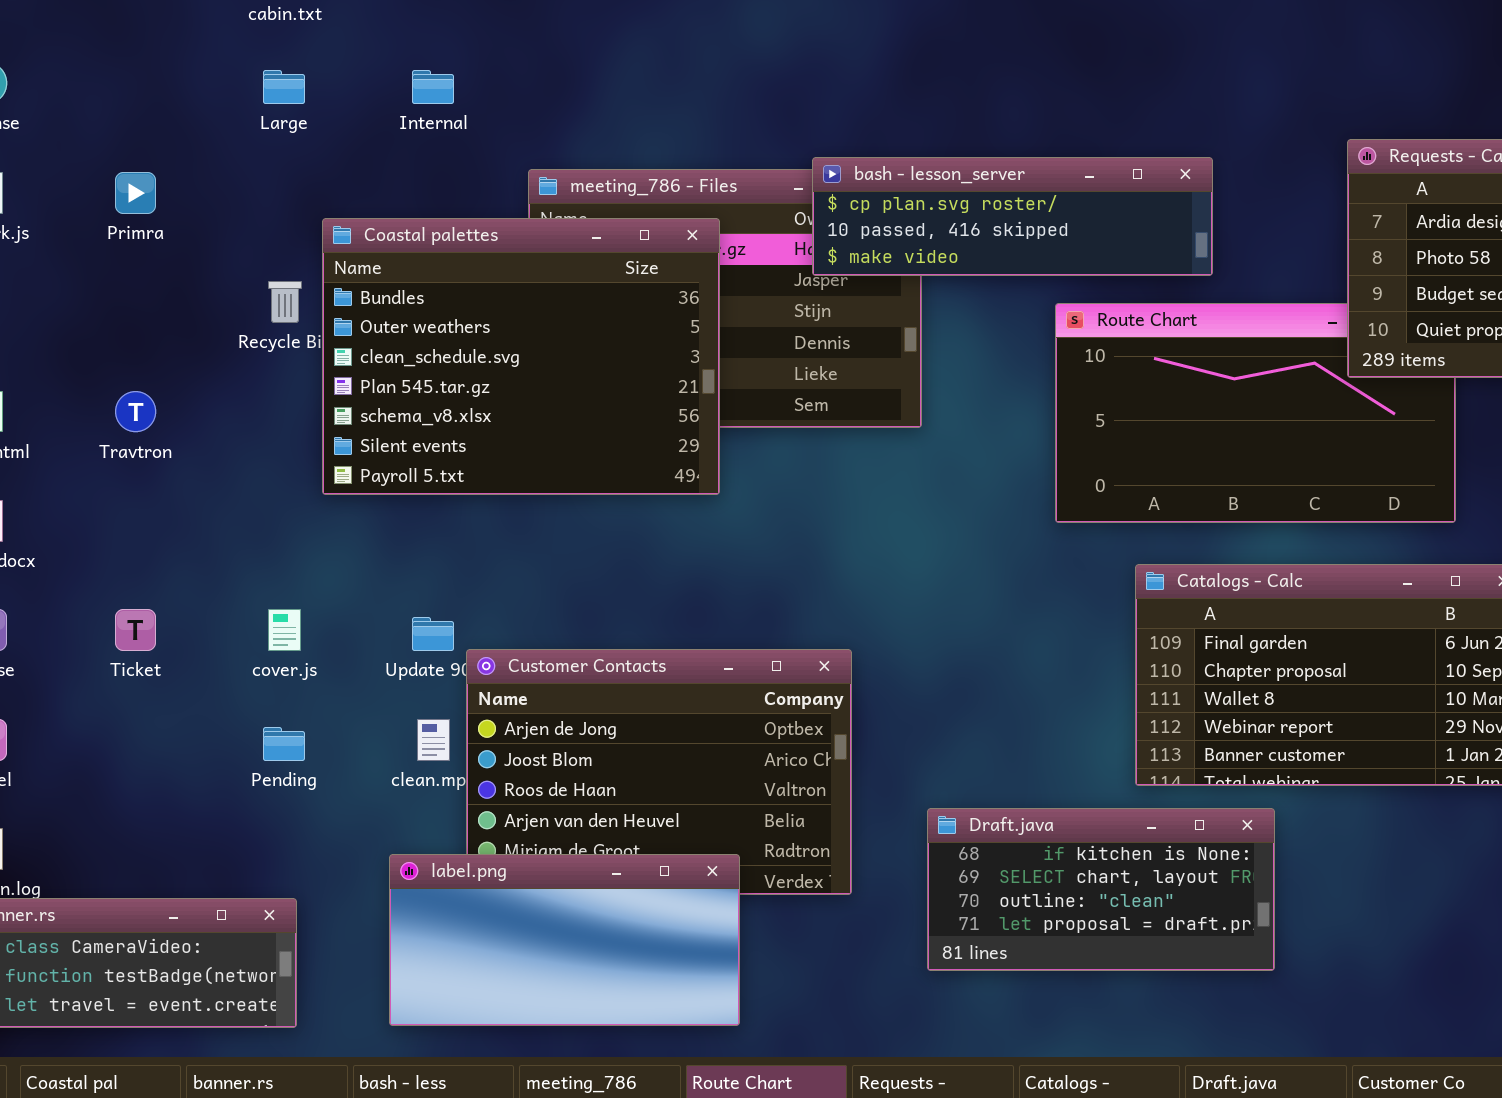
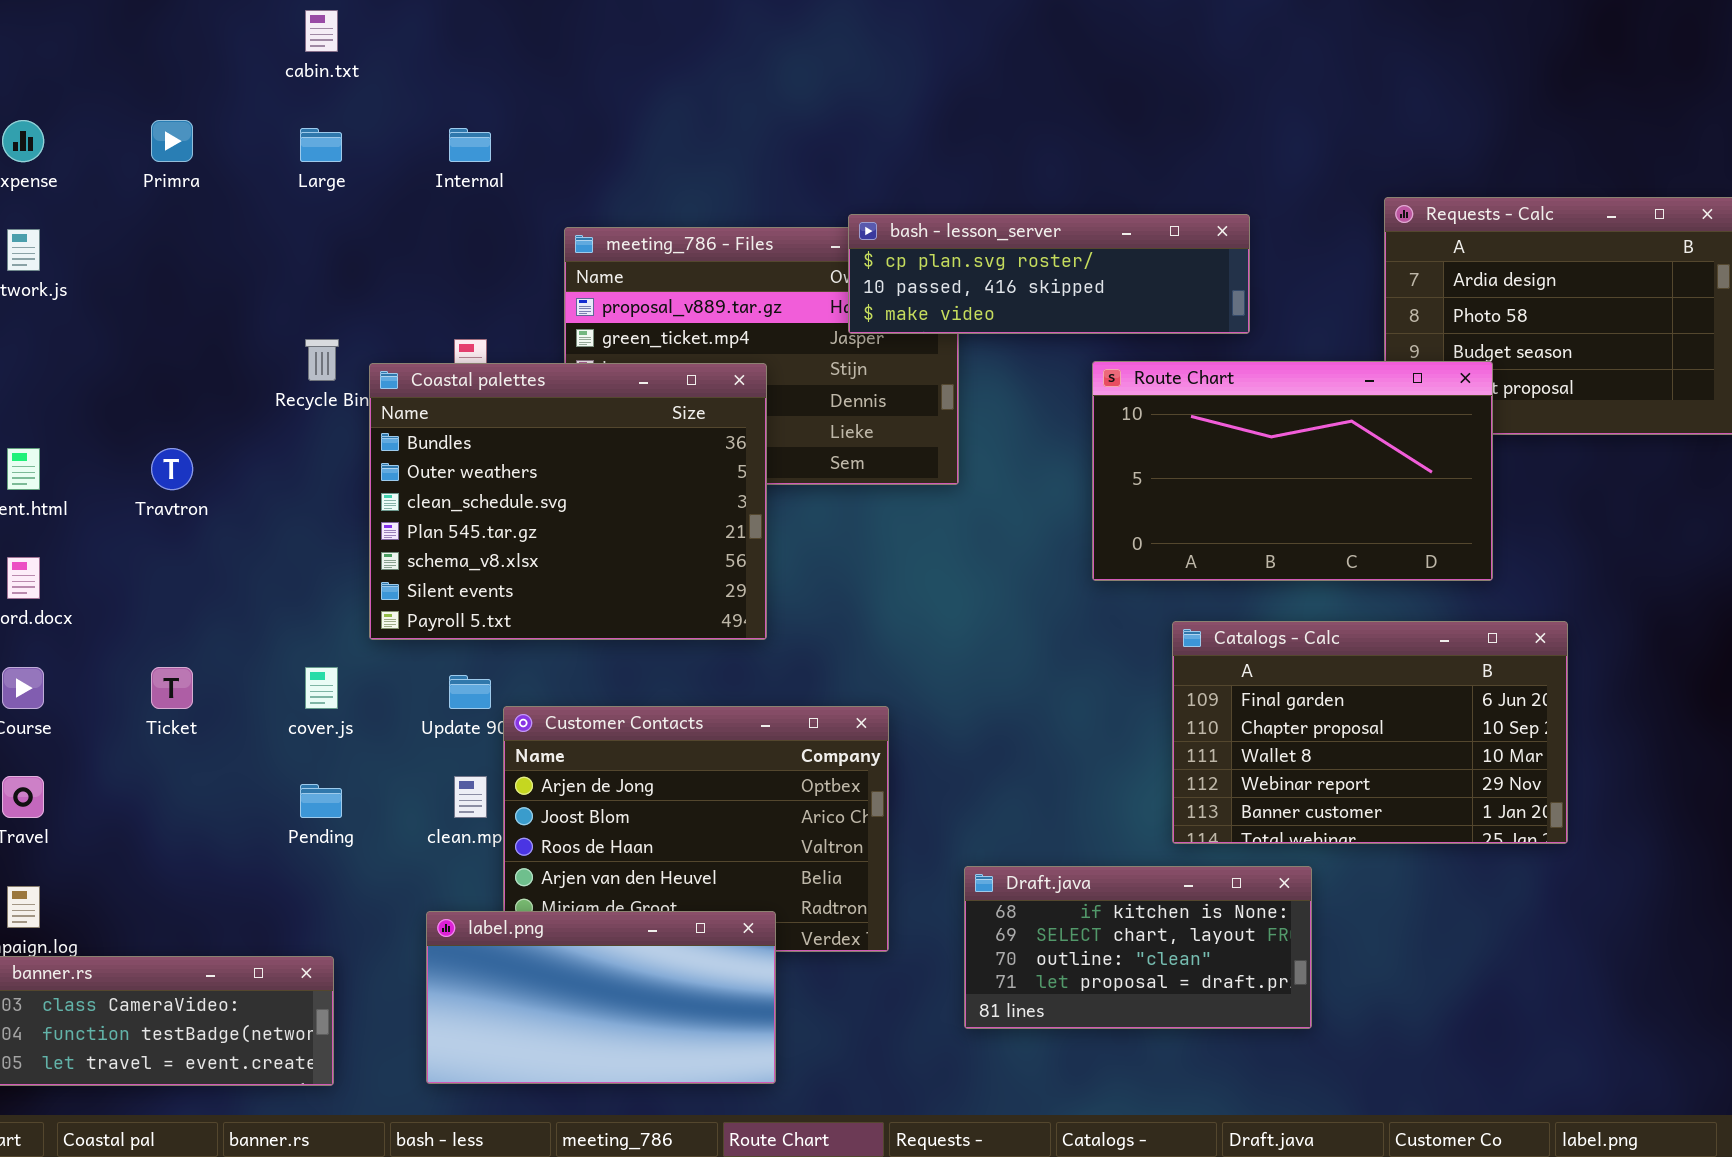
Primra: [115,172,156,214] -> [151,120,193,162], moved
Coastal palettes: [322,218,720,495] -> [369,363,767,640], moved
Route Chart: [1055,303,1456,523] -> [1092,361,1493,581], raised

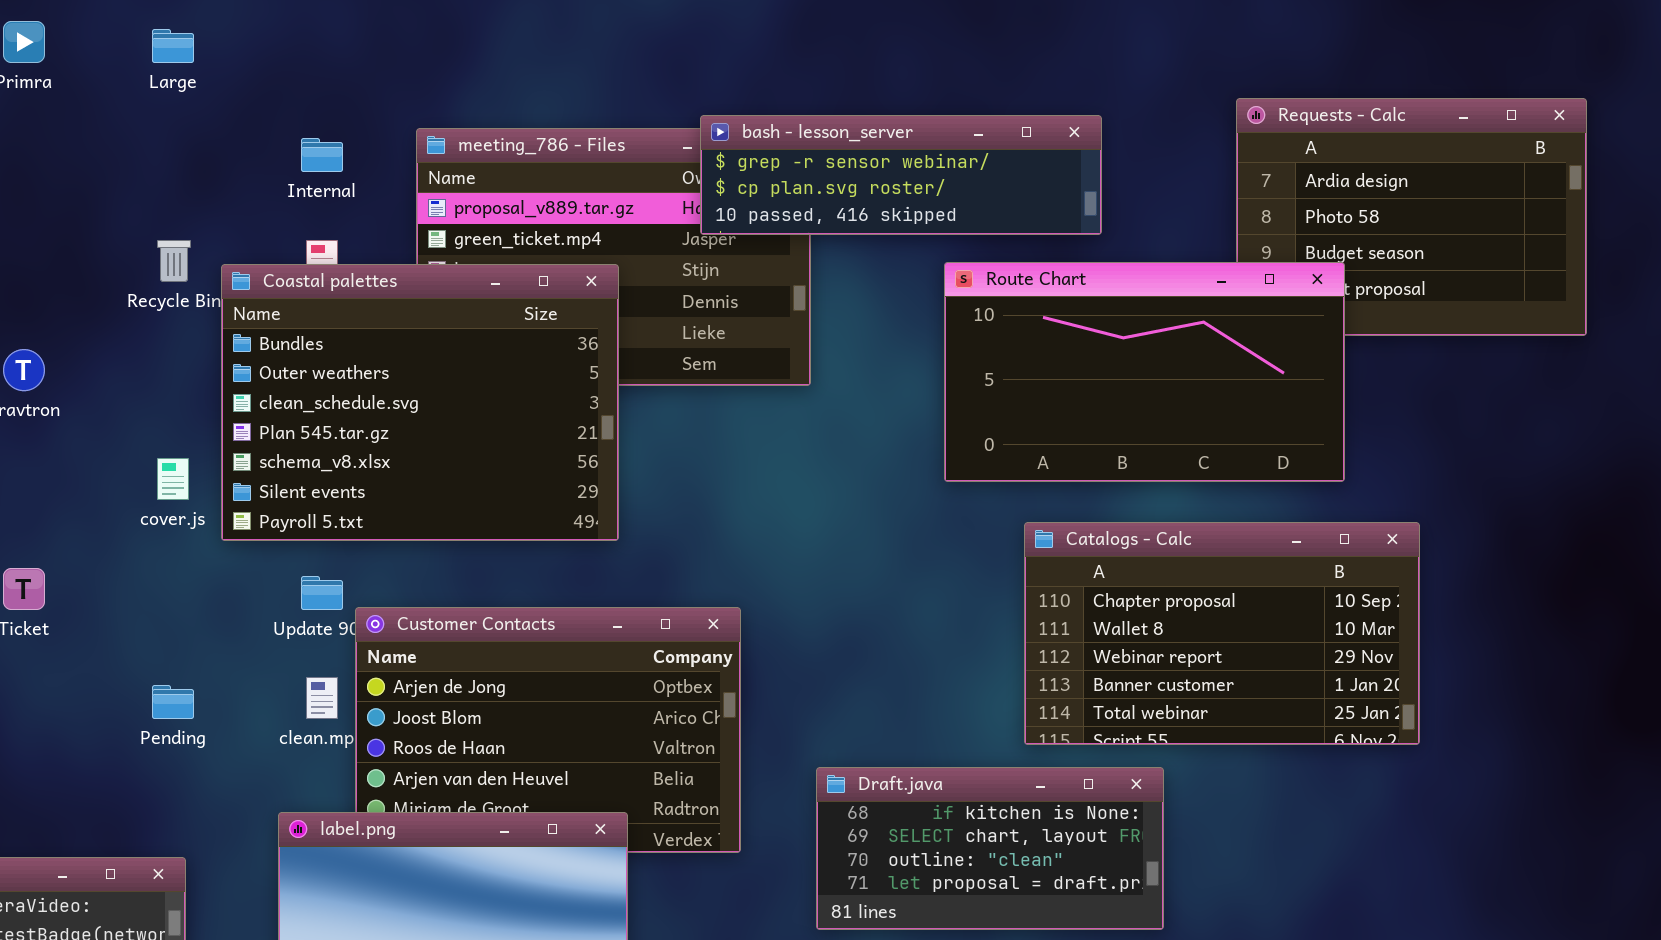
Internal: [449,128,491,162] -> [301,138,343,172], moved
bash - lesson_server: [848,214,1250,334] -> [700,115,1102,235], scrolled up 1 row
Catalogs - Calc: [1172,621,1568,844] -> [1024,522,1420,745], scrolled down 1 row
cover.js: [305,667,338,709] -> [157,458,189,500], moved

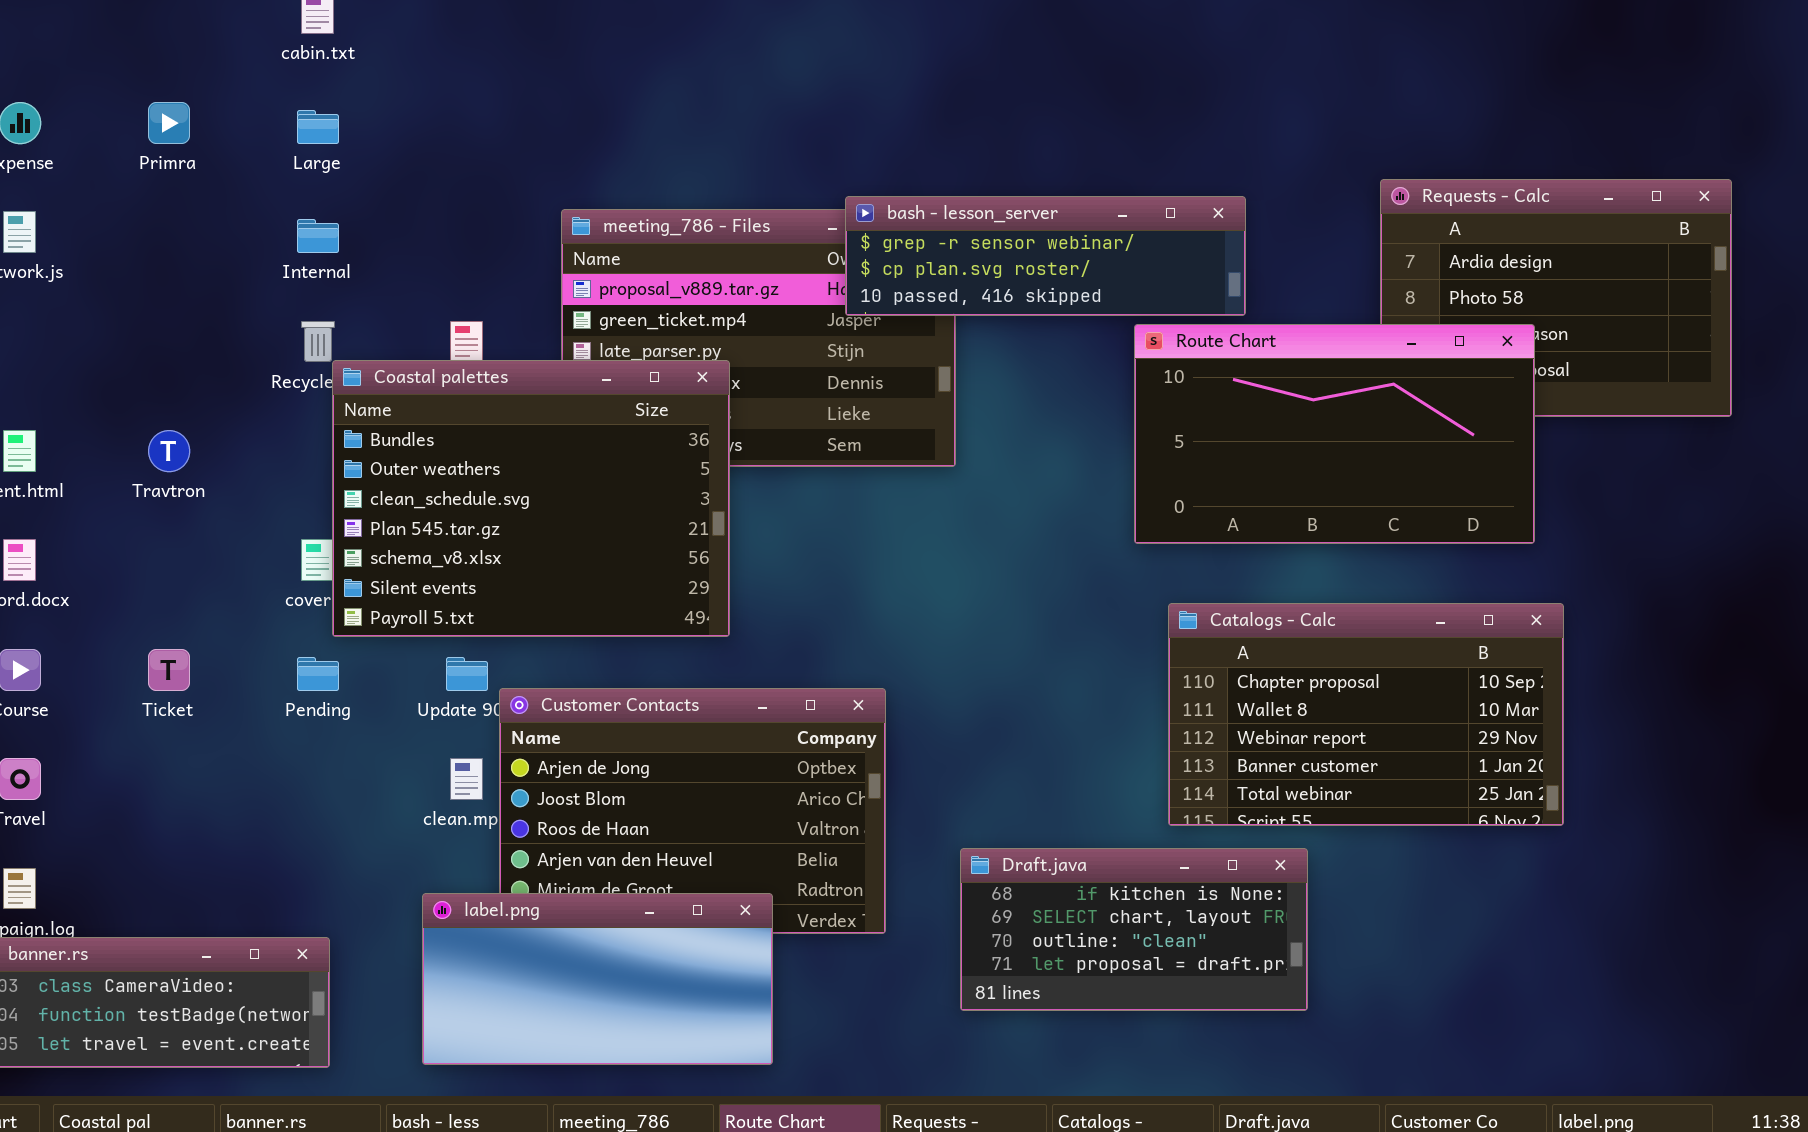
Internal: [301,138,343,172] -> [297,219,339,253], moved
Route Chart: [944,262,1345,482] -> [1134,324,1535,544], moved
Coastal palettes: [221,264,619,541] -> [332,360,730,637], moved
Pending: [152,685,194,719] -> [297,657,339,691], moved

